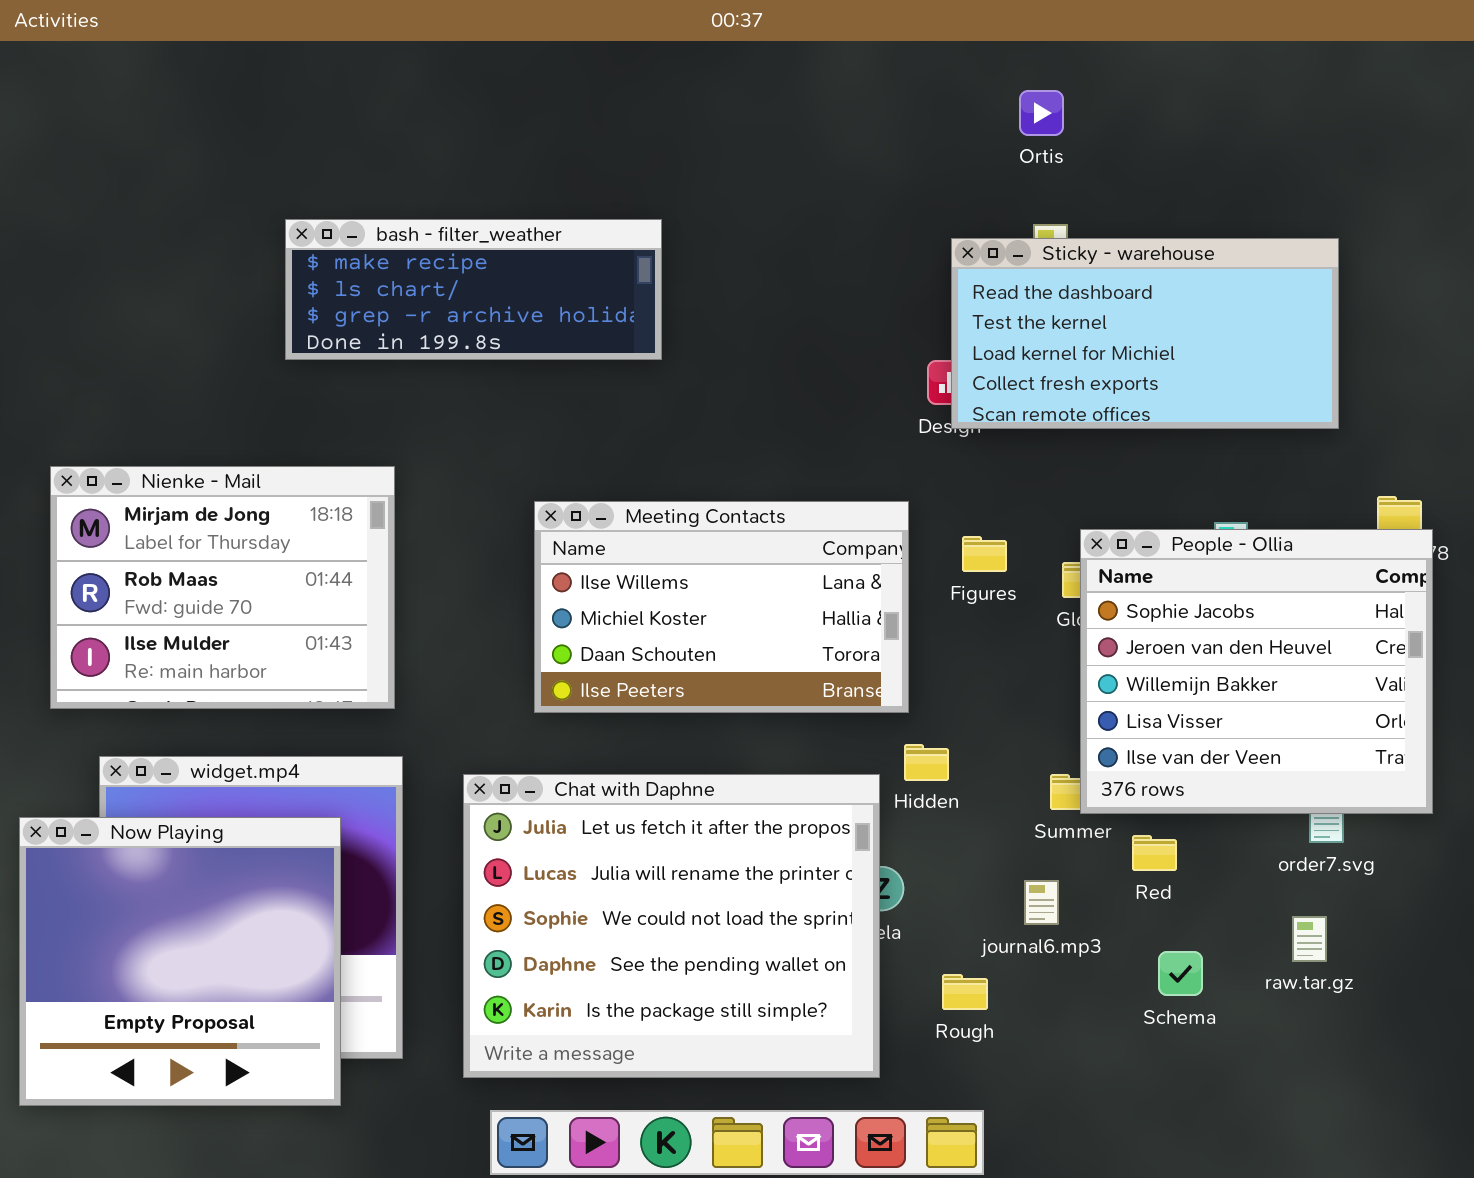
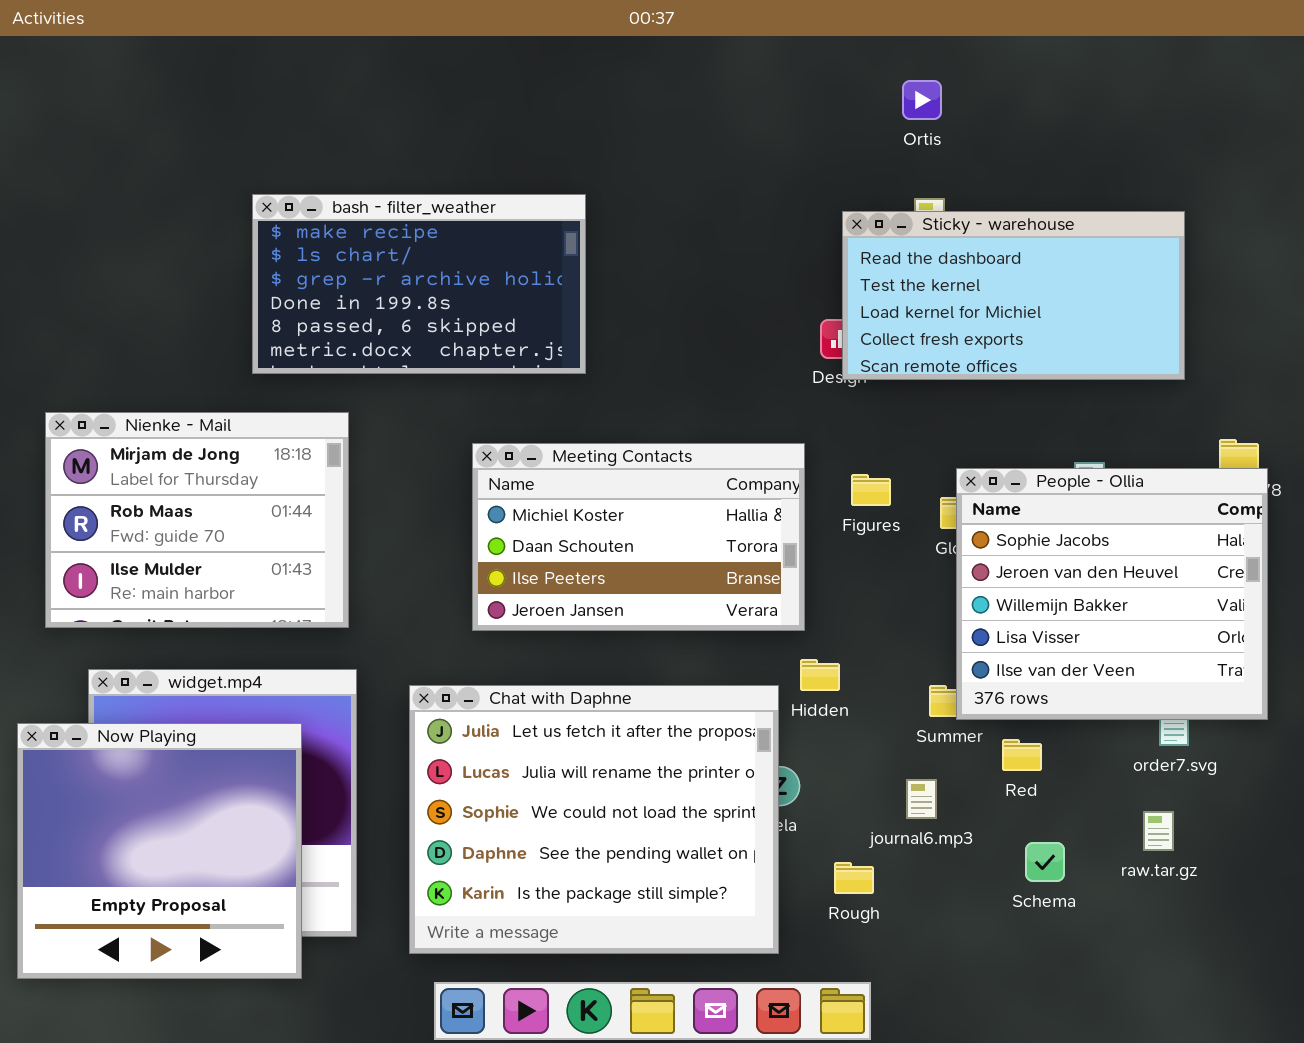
bash - filter_weather: [285,219,662,360] -> [252,194,586,374], resized
Meeting Contacts: [534,501,909,713] -> [472,443,805,631], scrolled down 1 row

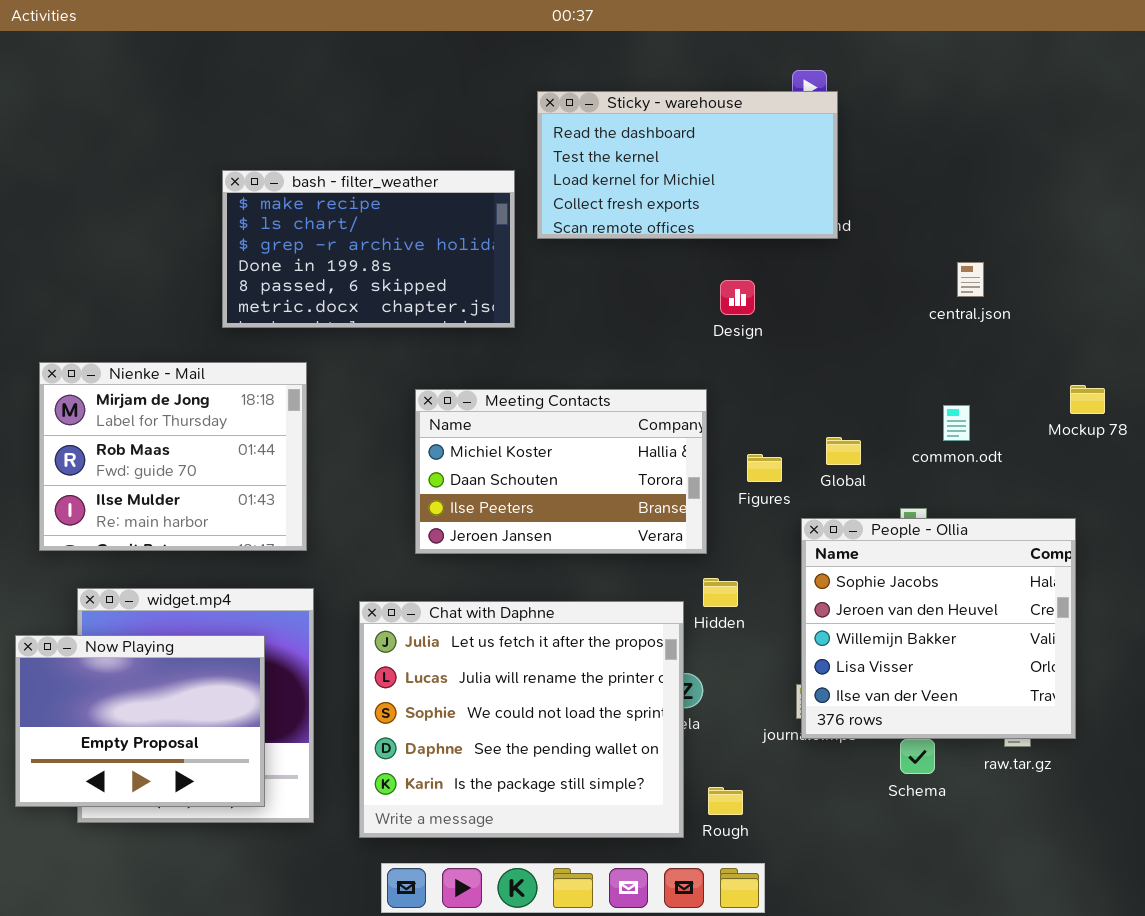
Sticky - warehouse: [842,211,1185,380] -> [537,91,838,239], moved
People - Ollia: [956,468,1268,720] -> [801,518,1076,739], moved
Figures: [851,474,891,506] -> [747,454,782,482], moved
Now Playing: [17,723,302,979] -> [15,635,265,807], resized
Rough: [834,862,874,894] -> [708,787,743,815], moved

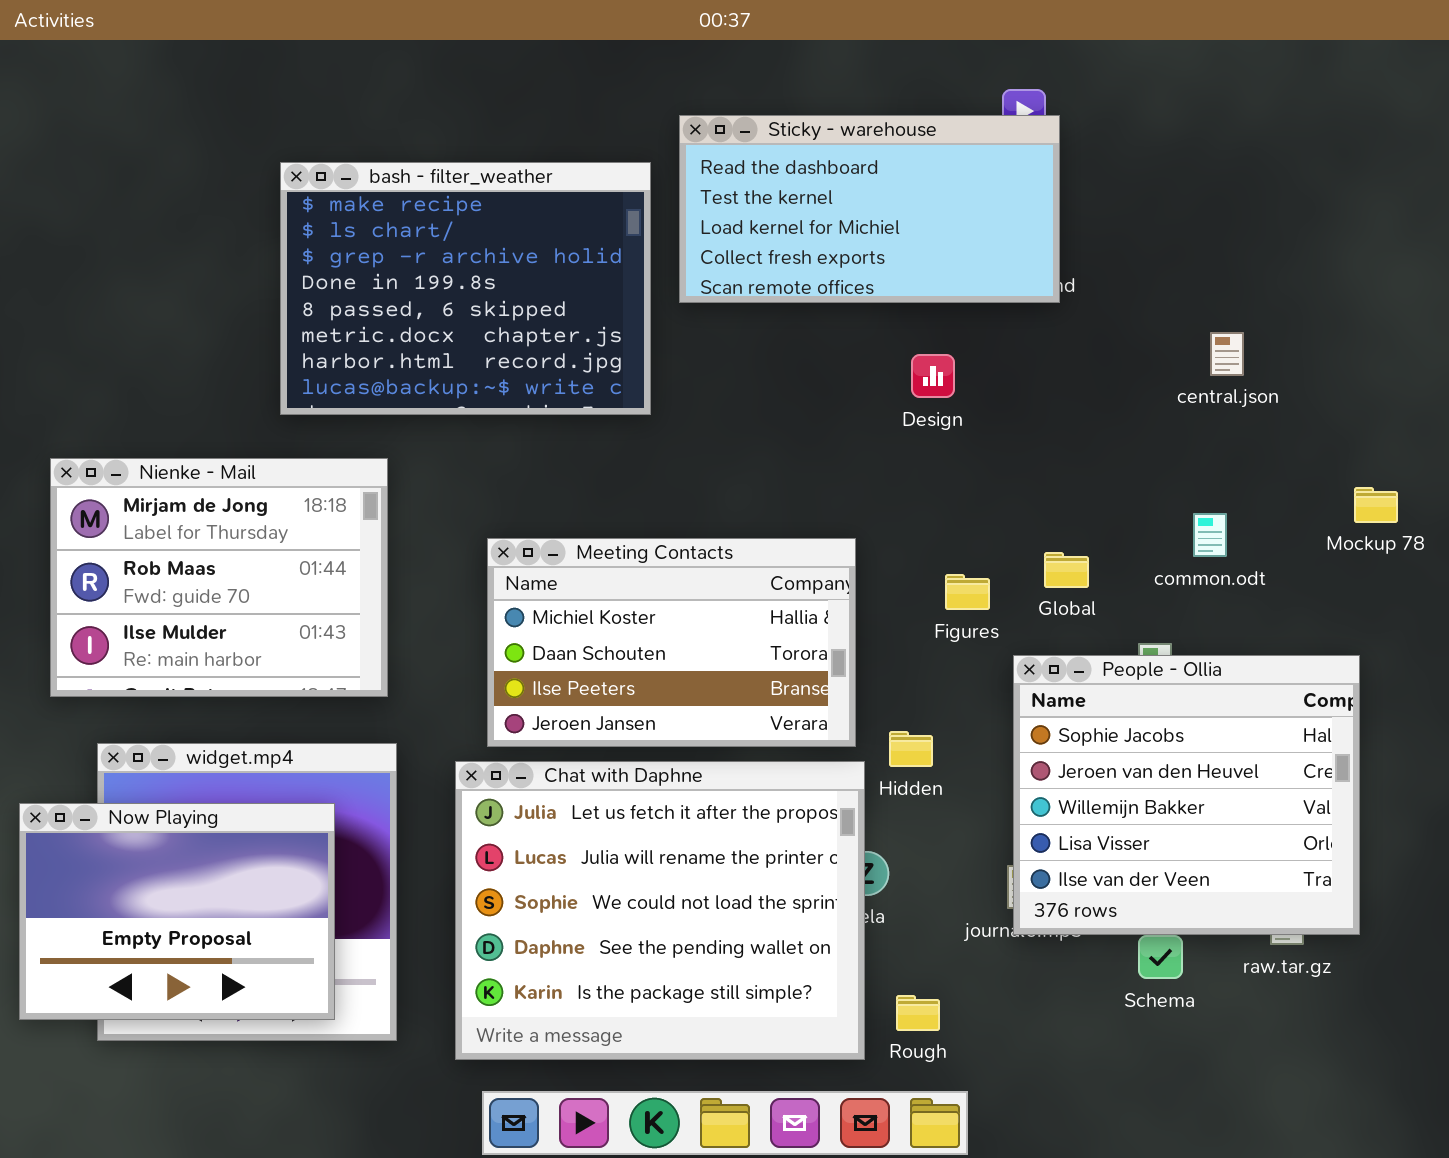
bash - filter_weather: [222,170,515,328] -> [280,162,651,415], resized
Meeting Contacts: [415,389,707,554] -> [487,538,856,747], moved

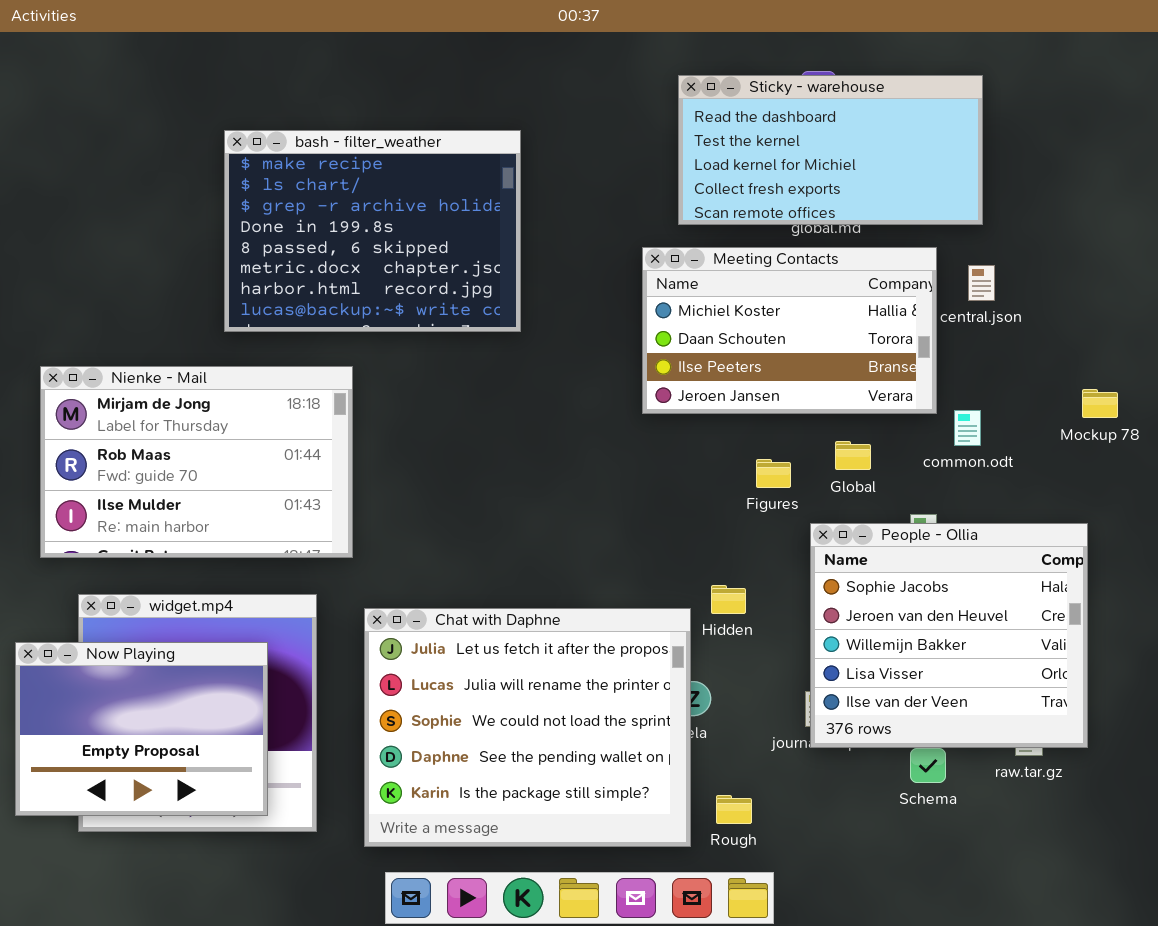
Sticky - warehouse: [679,115,1060,303] -> [678,75,983,225], moved
Nienke - Mail: [50,458,388,697] -> [40,366,353,558], resized
Meeting Contacts: [487,538,856,747] -> [642,247,937,414], moved

